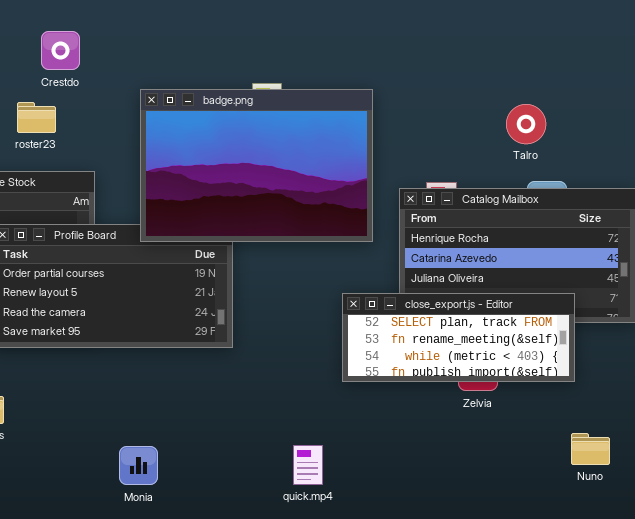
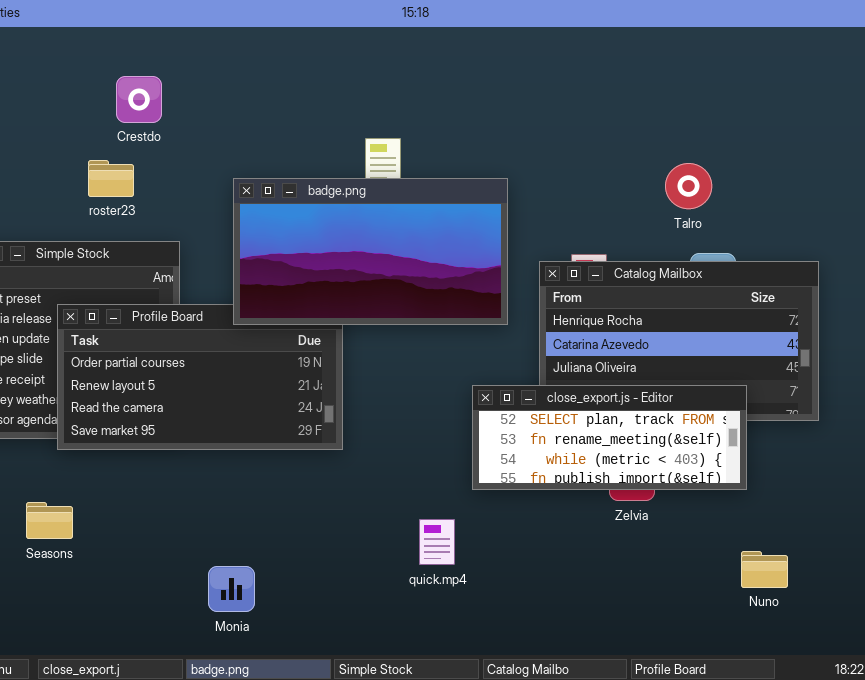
badge.png: [140,89,373,242] -> [233,178,508,325], resized
quick.mp4: [293,445,323,485] -> [419,519,455,565], moved

